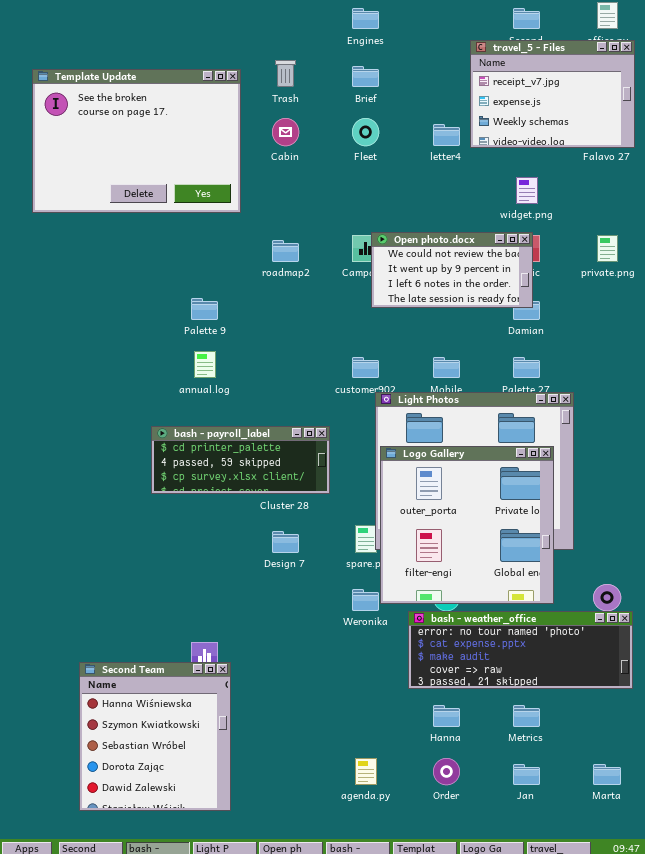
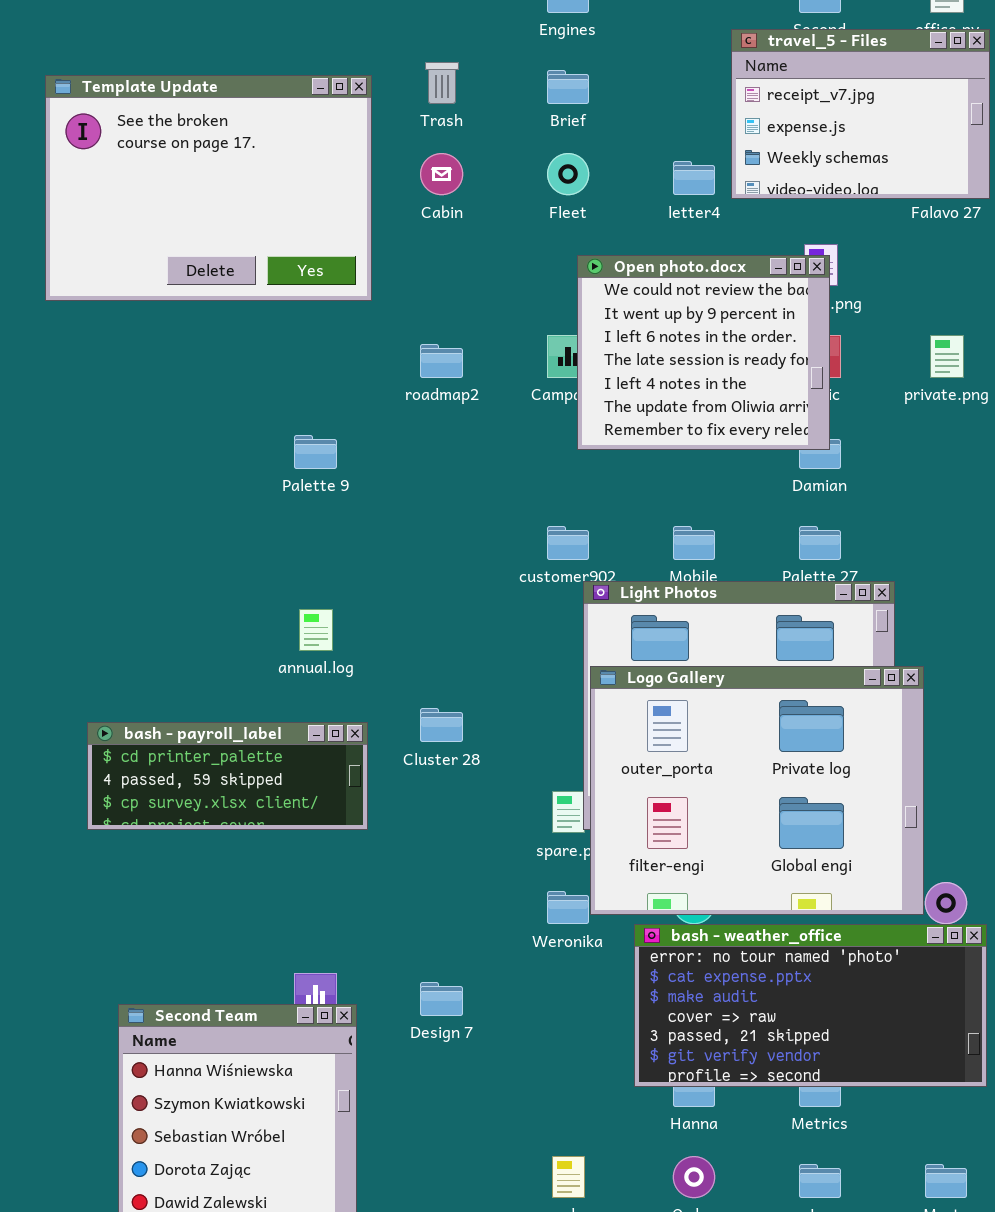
Open photo.docx: [371,232,533,308] -> [577,255,830,450], resized
annual.log: [194,351,216,378] -> [299,609,333,651], moved
bash - payroll_label: [151,426,330,494] -> [87,722,368,830], moved
Logo Gallery: [380,446,554,604] -> [590,666,924,915], resized
Design 7: [272,531,299,553] -> [420,982,463,1016], moved
bash - weather_office: [408,611,633,689] -> [634,924,987,1087], resized

